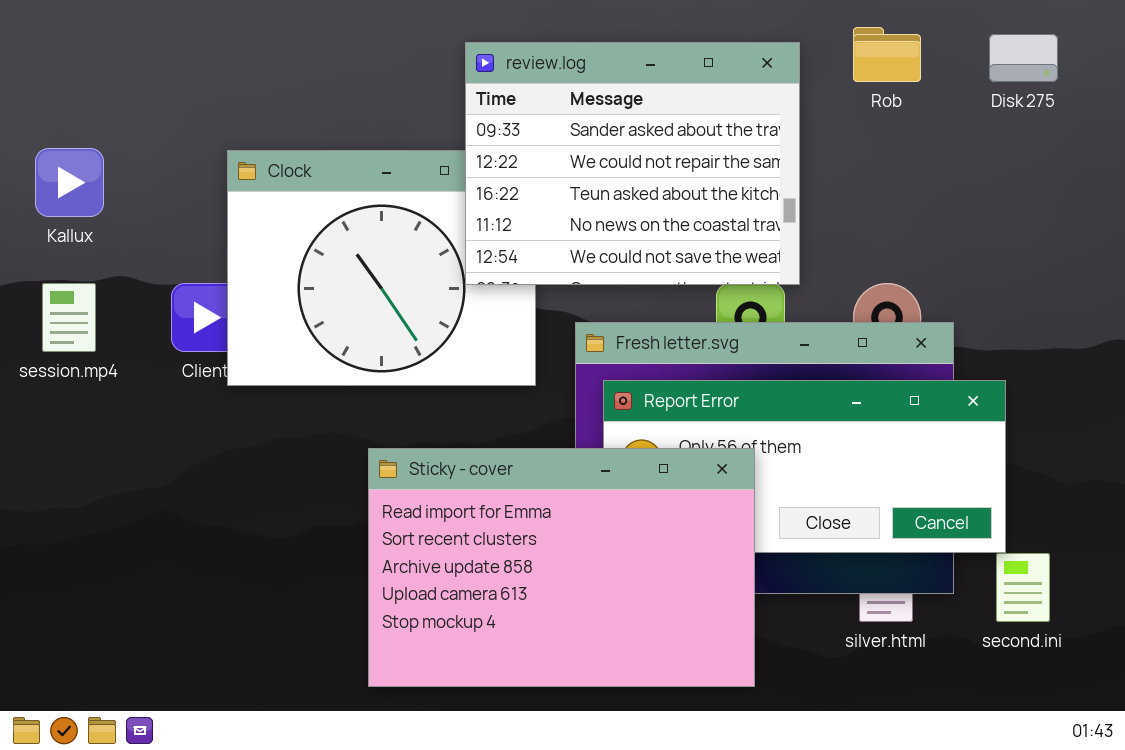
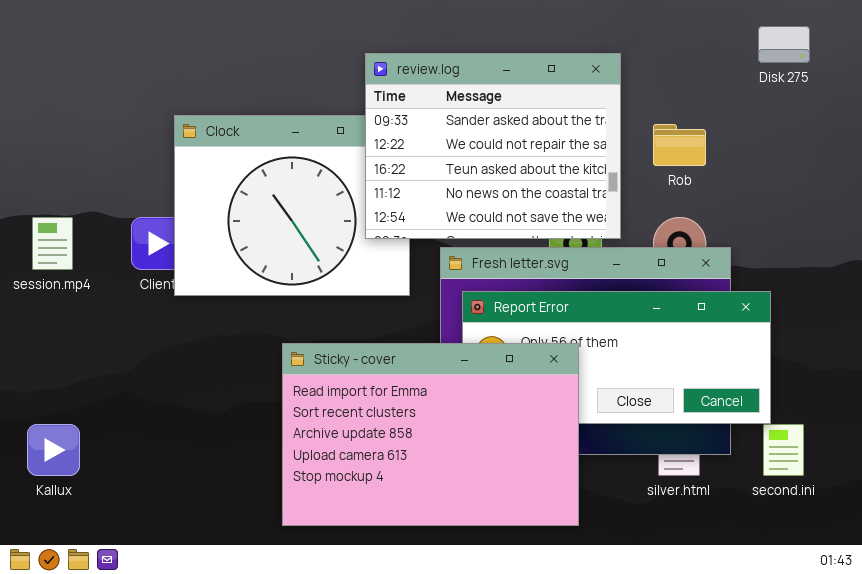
Rob: [853,27,921,82] -> [653,124,706,166], moved
review.log: [465,42,800,285] -> [365,53,621,239], moved
Kallux: [35,148,104,217] -> [27,424,80,476], moved

